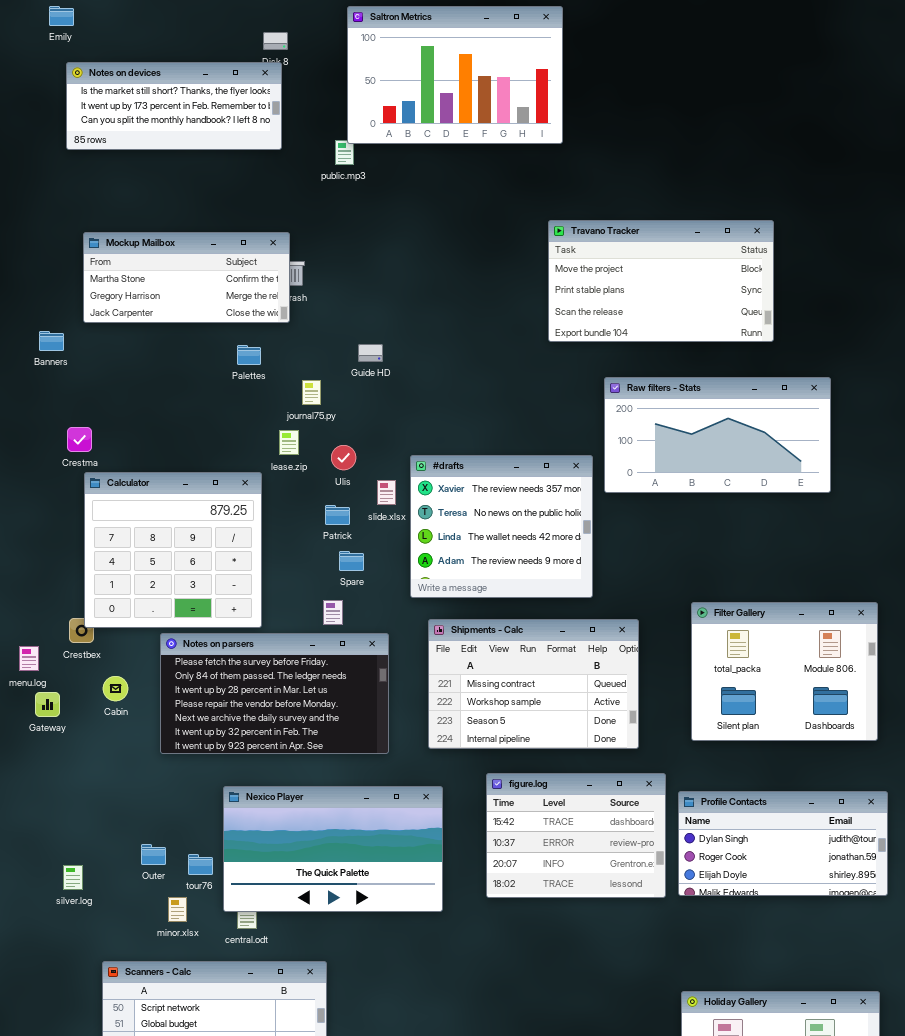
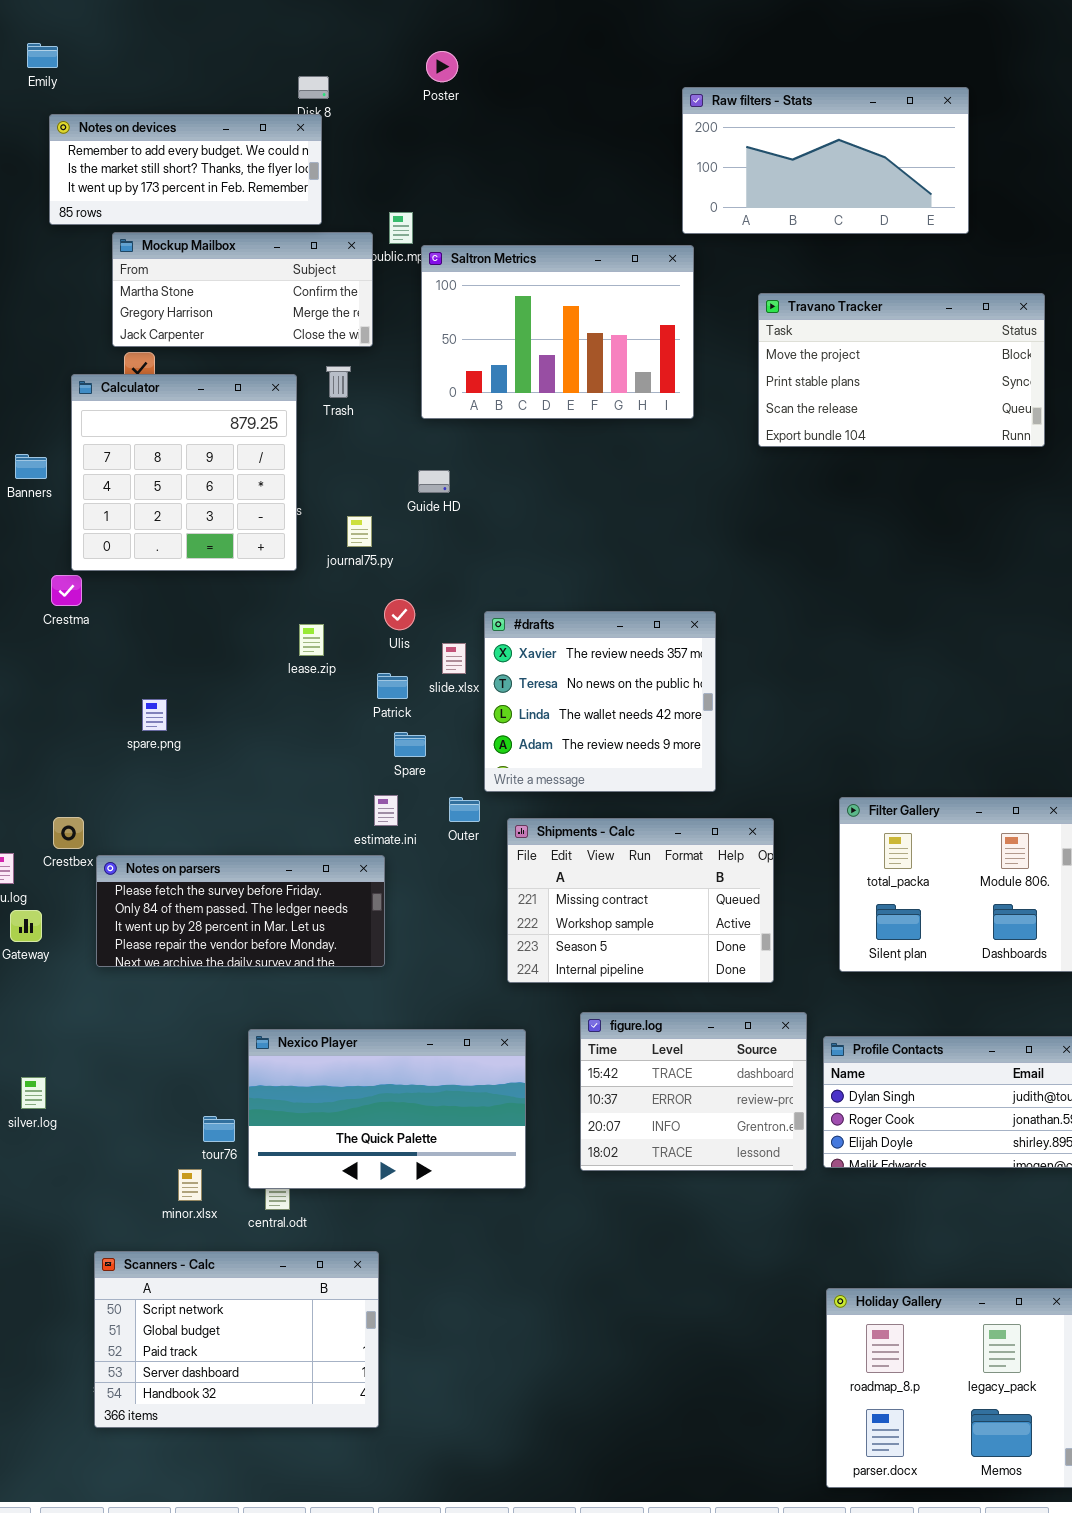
Saltron Metrics: [347,6,563,144] -> [421,245,694,419], moved
Notes on devices: [66,62,282,150] -> [49,114,322,225], scrolled up 1 row
Travano Tracker: [548,220,774,342] -> [758,293,1045,447], moved
Mockup Mailbox: [83,232,290,323] -> [112,232,373,347], moved
Raw filters - Stats: [604,377,831,493] -> [682,87,969,234], moved
lease.zip: [279,430,299,455] -> [299,624,324,656], moved
Calculator: [84,472,262,628] -> [71,374,297,571], moved
Notes on parsers: [160,633,389,754] -> [96,855,385,967], moved, resized
Outer: [141,844,166,865] -> [449,797,480,822], moved
silver.log: [63,865,83,890] -> [21,1077,46,1109], moved

